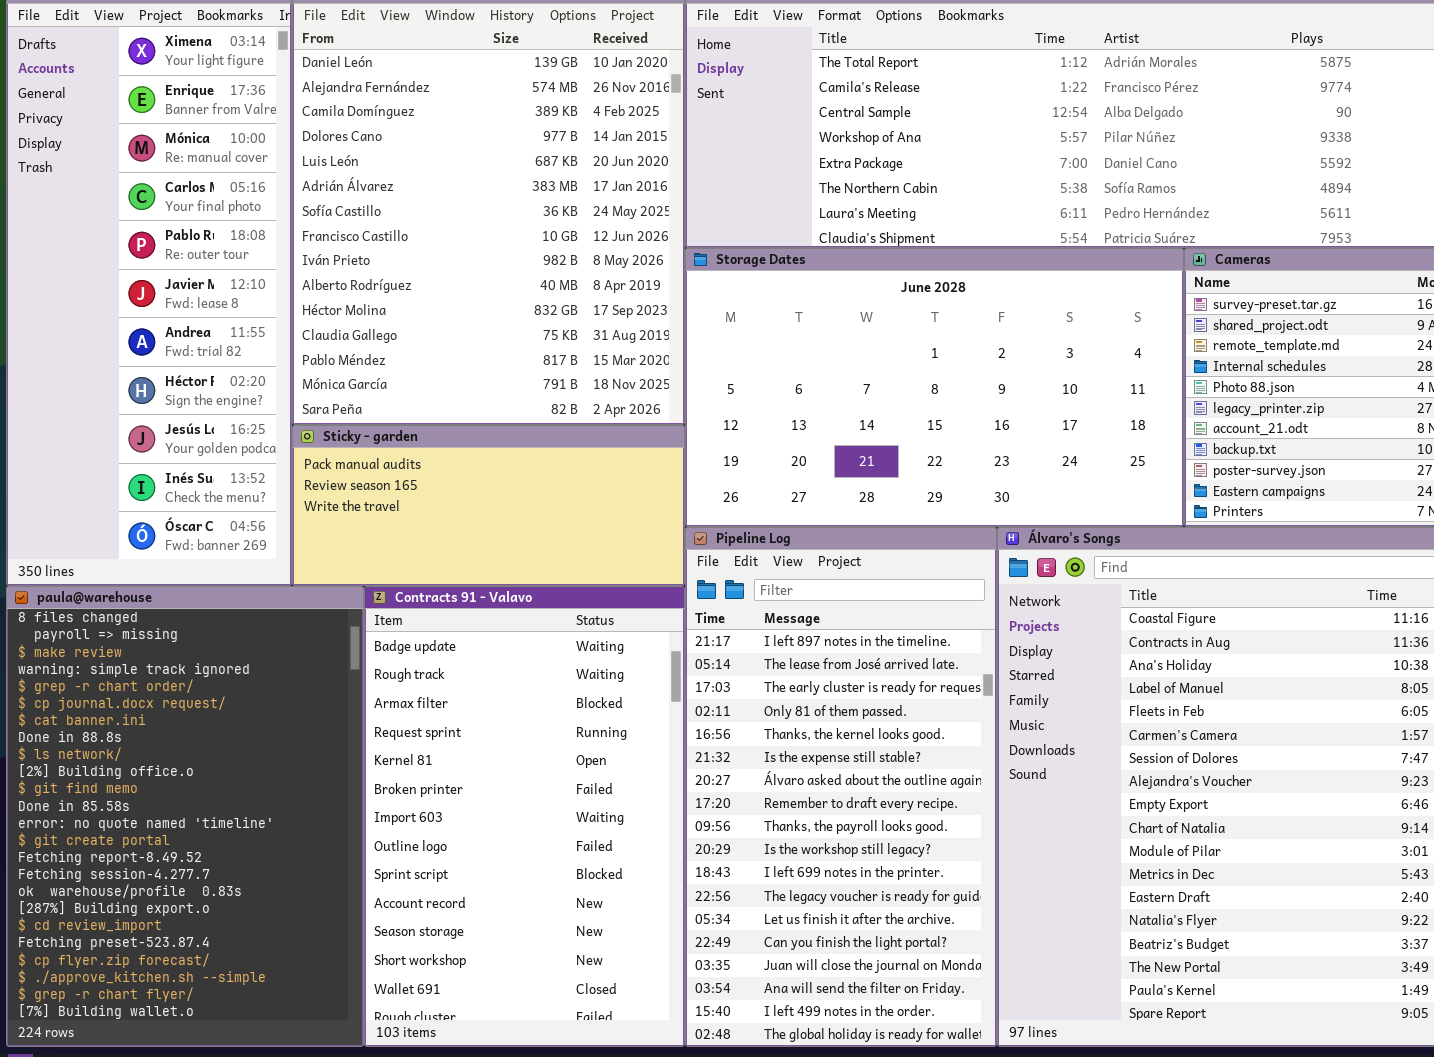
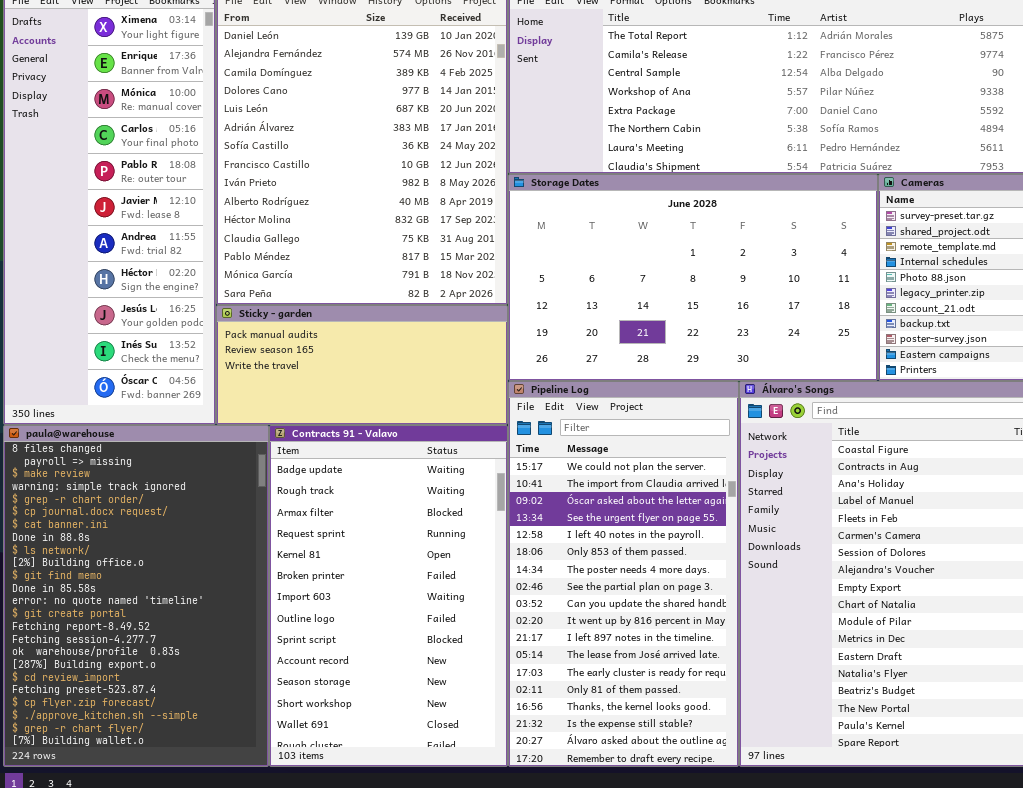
Pipeline Log: [685,527,997,1047] -> [508,381,739,767], scrolled up 10 rows

